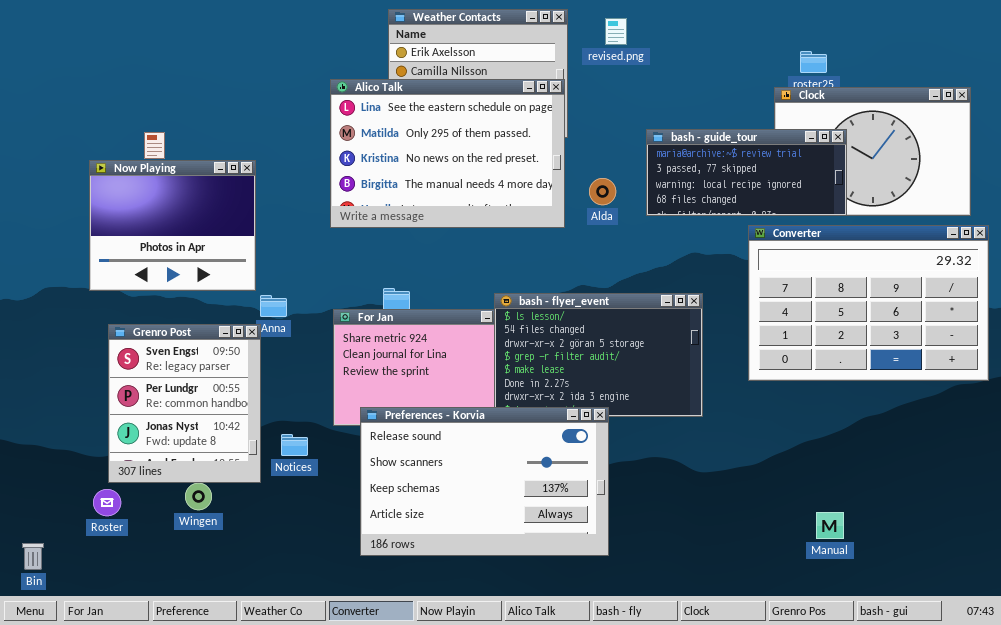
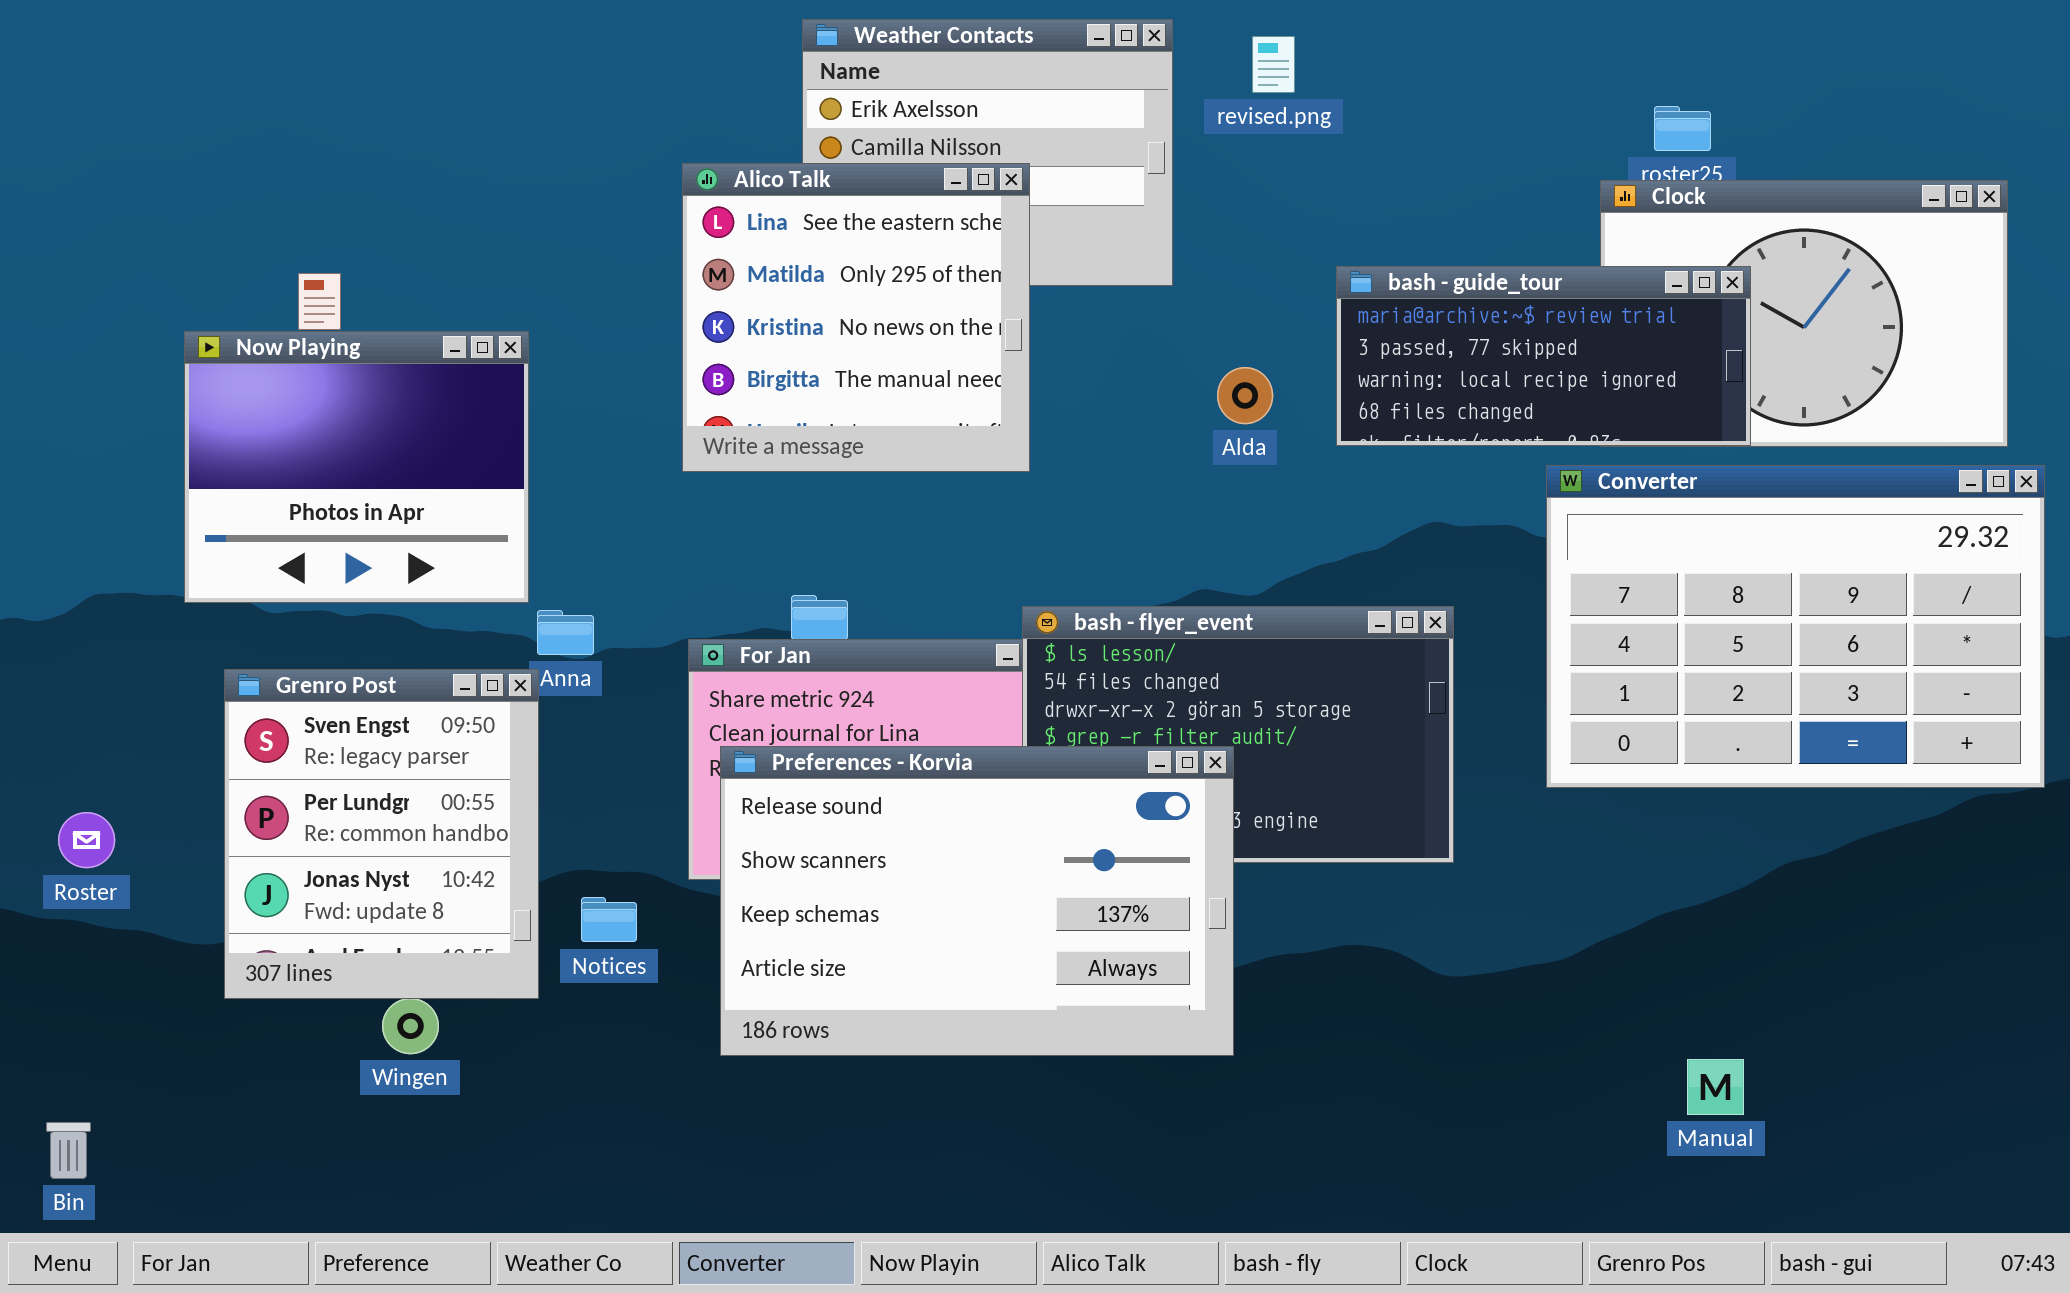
Alico Talk: [330,79,565,228] -> [682,163,1030,472], resized
Preferences - Korvia: [360,407,609,556] -> [720,746,1234,1056], moved
Roster: [93,489,121,516] -> [58,812,115,868], moved

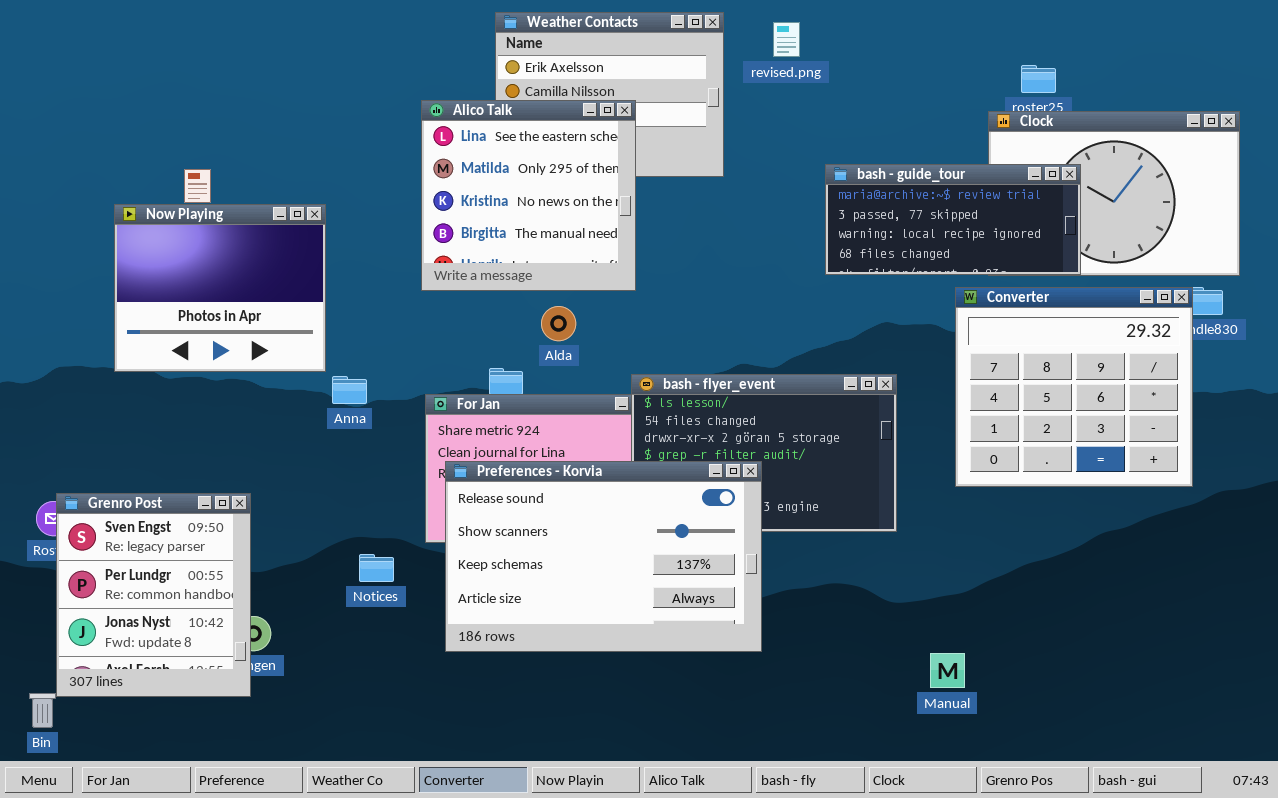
Alda: [1217,367,1273,424] -> [541,306,576,341], moved
Converter: [1546,465,2045,788] -> [955,287,1193,487], resized
Grenro Post: [224,669,539,999] -> [56,493,251,697], moved
Manual: [1687,1059,1744,1115] -> [930,653,965,688], moved

